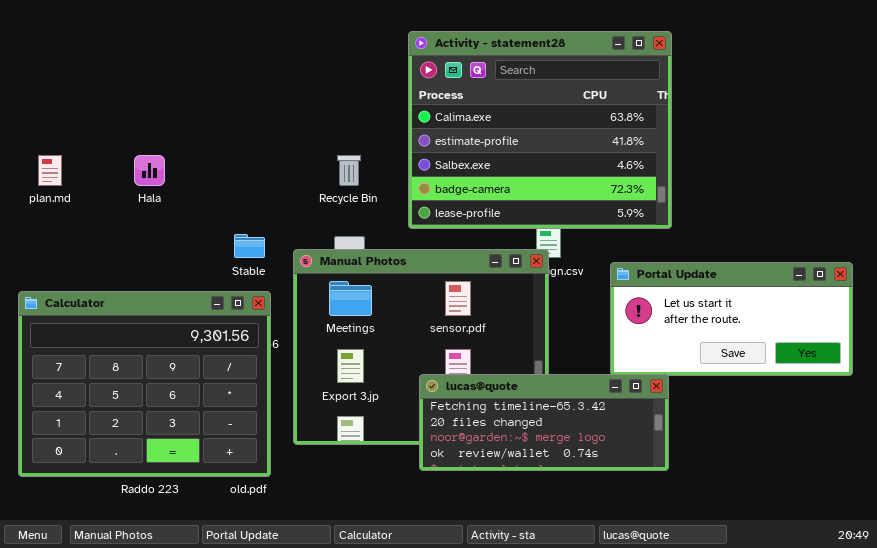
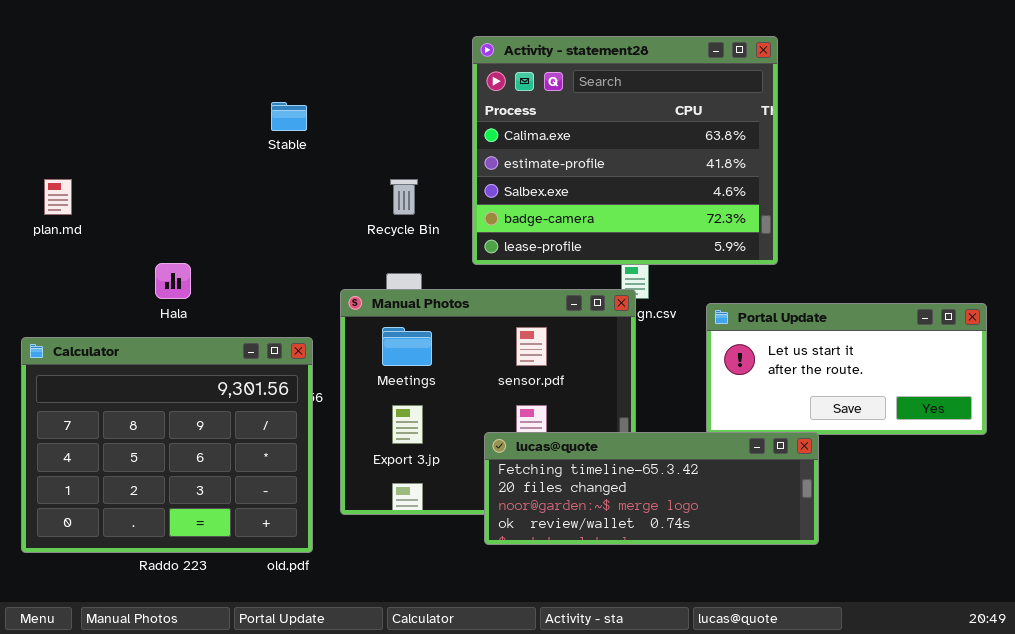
Hala: [134,155,165,186] -> [155,263,191,299], moved
Stable: [234,234,265,258] -> [271,102,307,131], moved
lucas@quote: [419,374,669,471] -> [484,432,819,545], resized

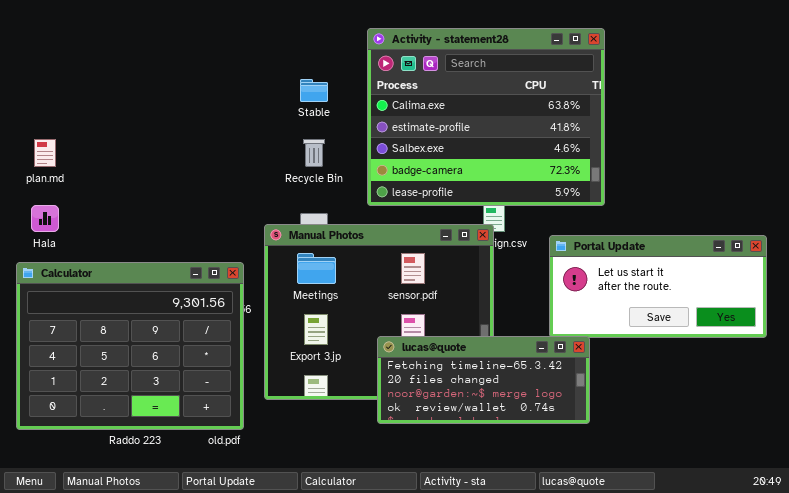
Stable: [271,102,307,131] -> [300,79,328,102], moved
Hala: [155,263,191,299] -> [31,205,59,232], moved
lucas@quote: [484,432,819,545] -> [377,336,590,424], resized

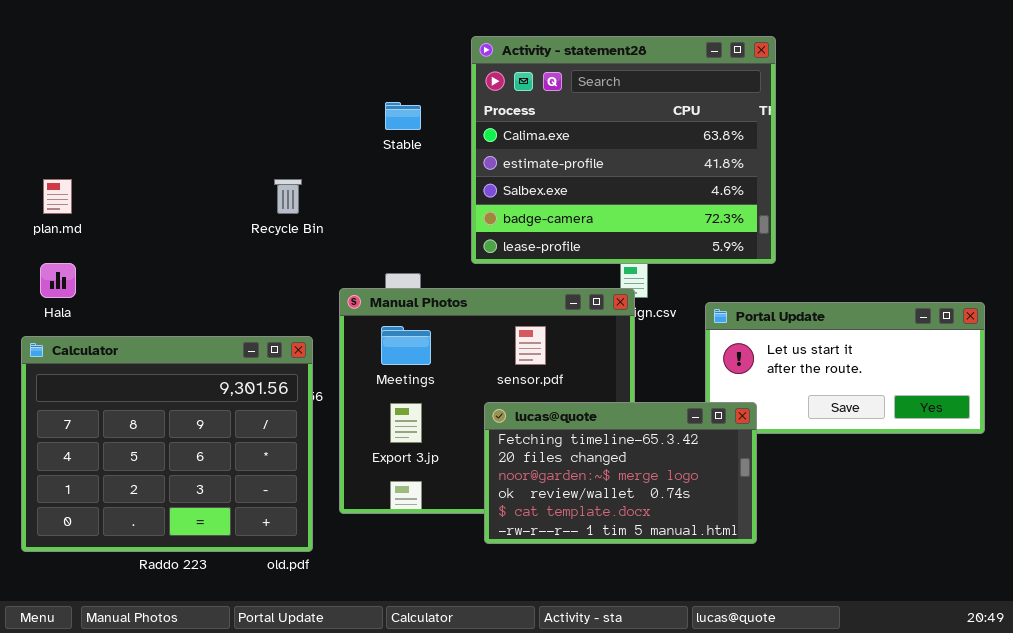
Recycle Bin: [303,139,325,167] -> [274,179,302,214], moved
lucas@quote: [377,336,590,424] -> [484,402,757,544], resized

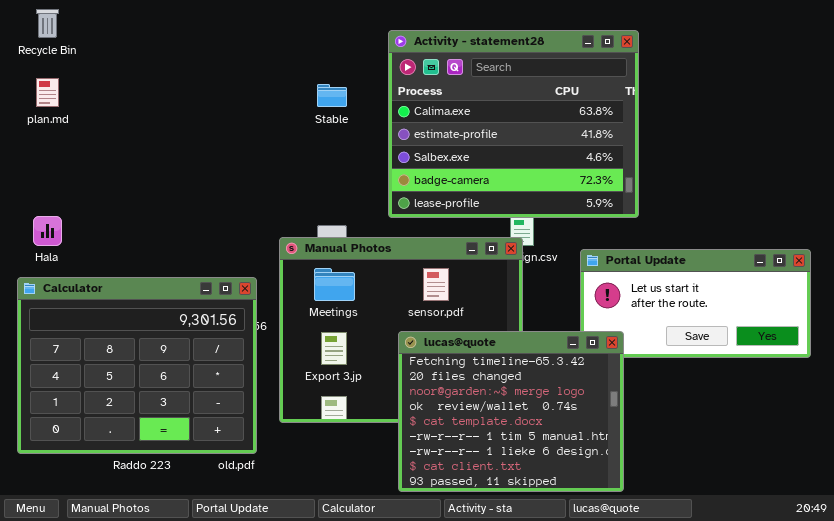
plan.md: [43,179,72,214] -> [36,78,59,107], moved
Recycle Bin: [274,179,302,214] -> [36,9,59,38], moved
lucas@quote: [484,402,757,544] -> [398,331,624,492], resized

